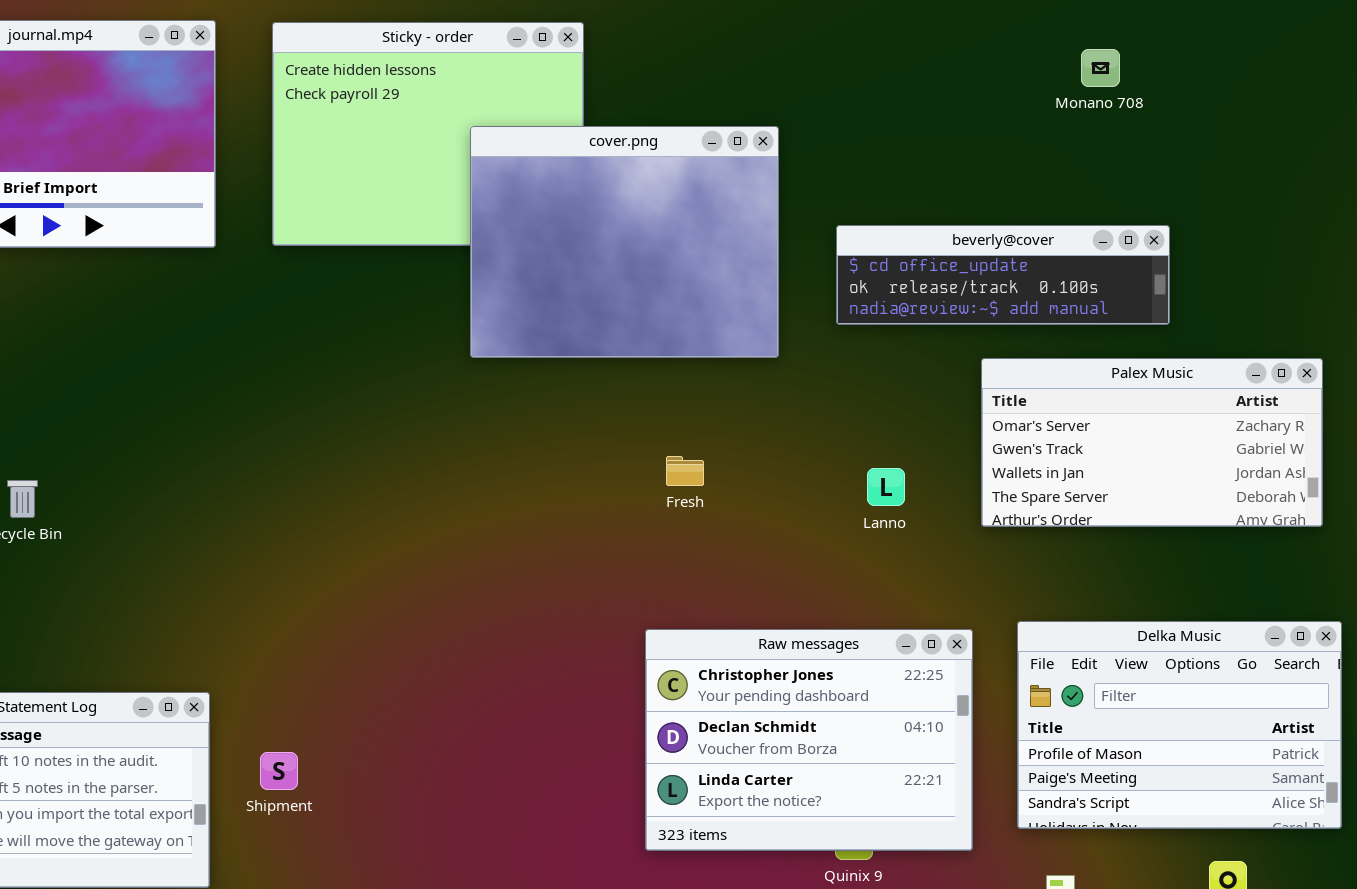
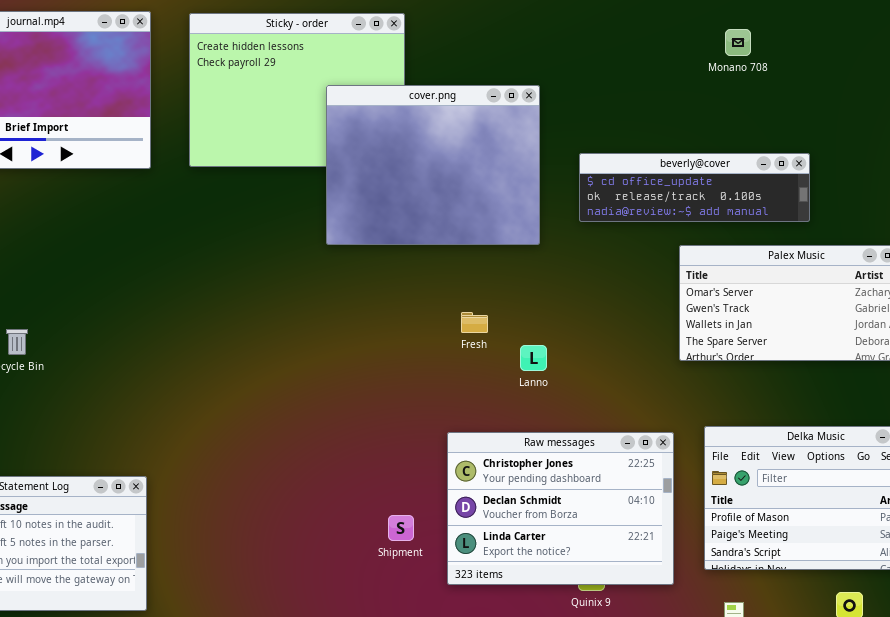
Monano 708: [1081,49,1120,87] -> [725,29,751,56], moved
Lanno: [867,468,905,506] -> [520,345,547,371], moved
Shipment: [260,752,298,790] -> [388,515,414,541], moved

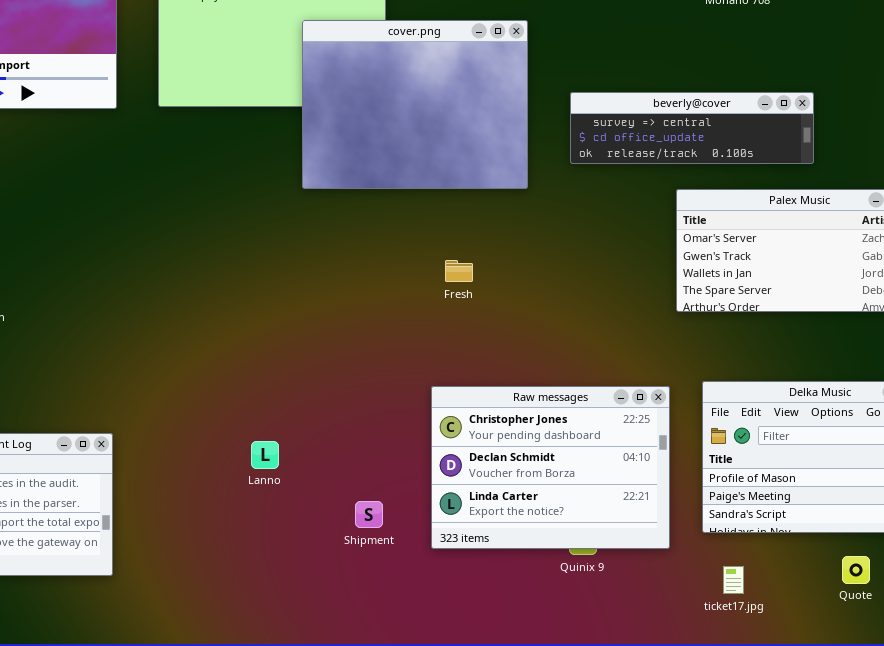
beverly@cover: [579,153,810,222] -> [570,92,814,164], scrolled up 1 row
Lanno: [520,345,547,371] -> [251,441,279,469], moved
Shipment: [388,515,414,541] -> [355,501,383,528], moved

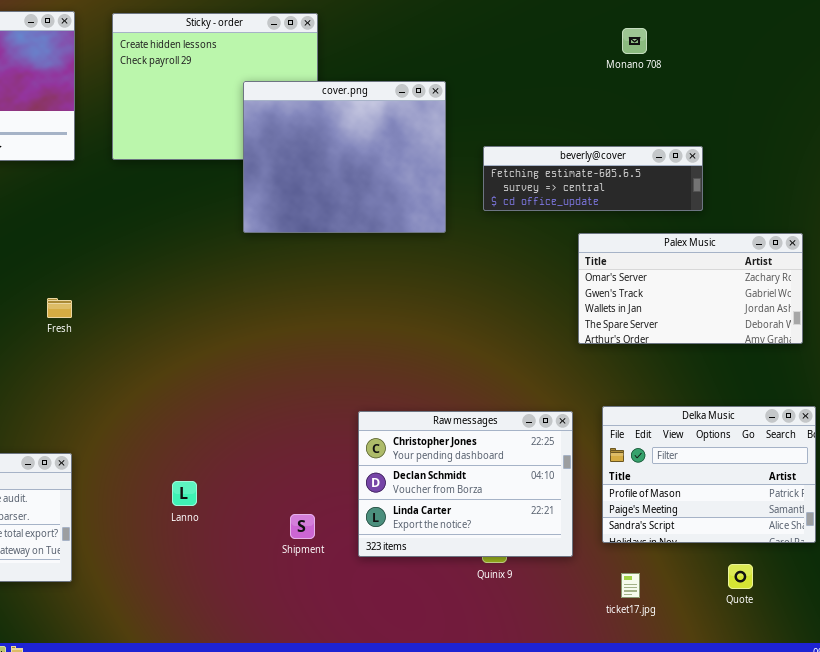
beverly@cover: [570,92,814,164] -> [483,146,703,211], scrolled up 1 row
Fresh: [445,260,473,282] -> [47,298,72,318], moved
Lanno: [251,441,279,469] -> [172,481,197,506], moved

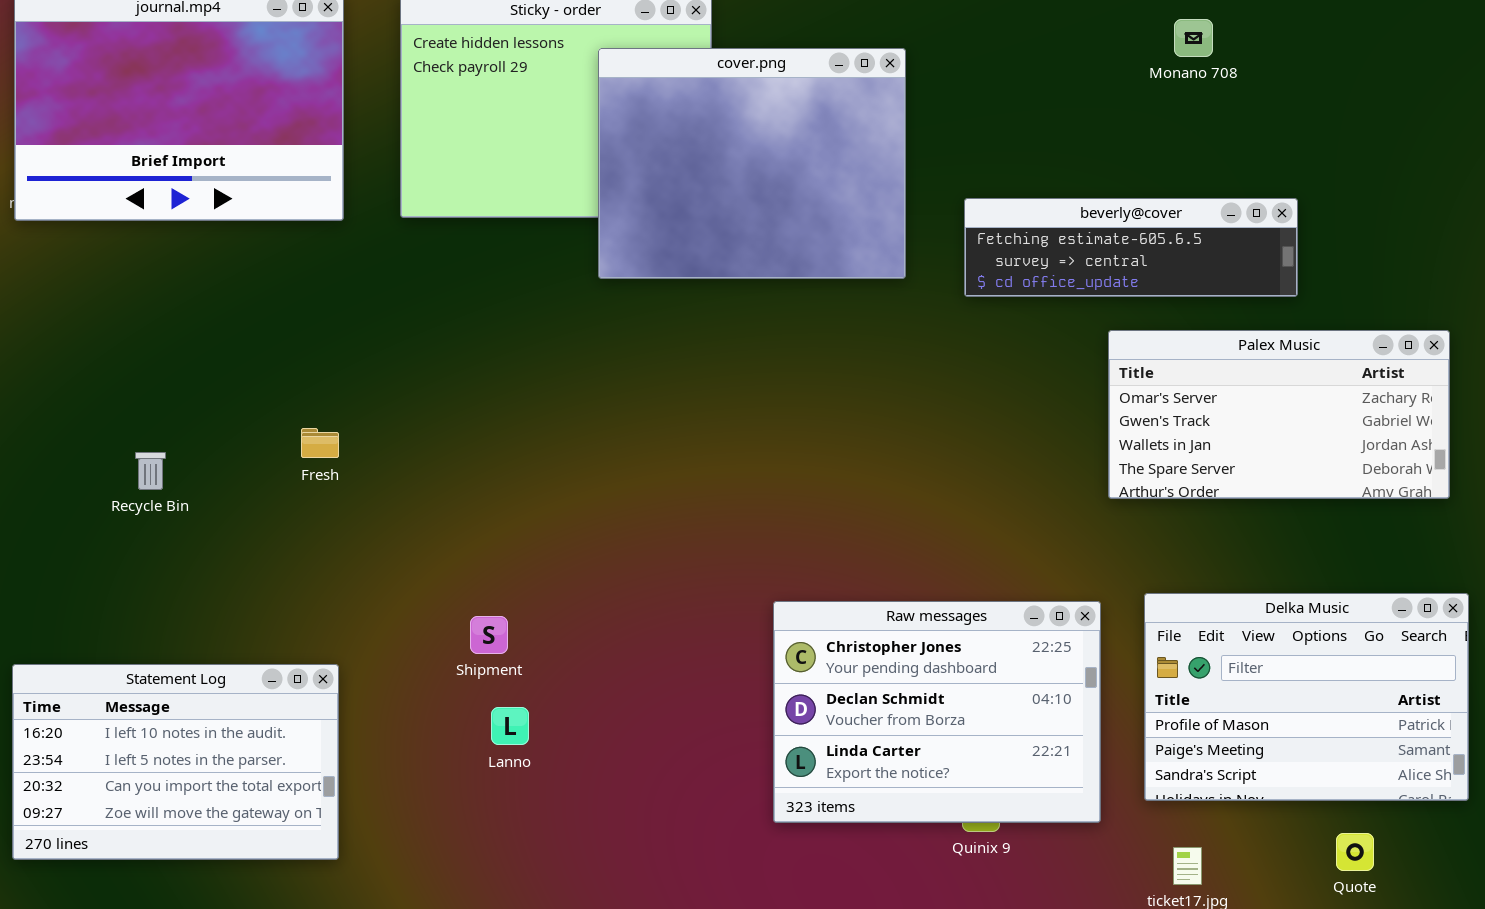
cover.png: [243,81,446,233] -> [598,48,906,279], moved
Shipment: [290,514,315,539] -> [470,616,508,654], moved

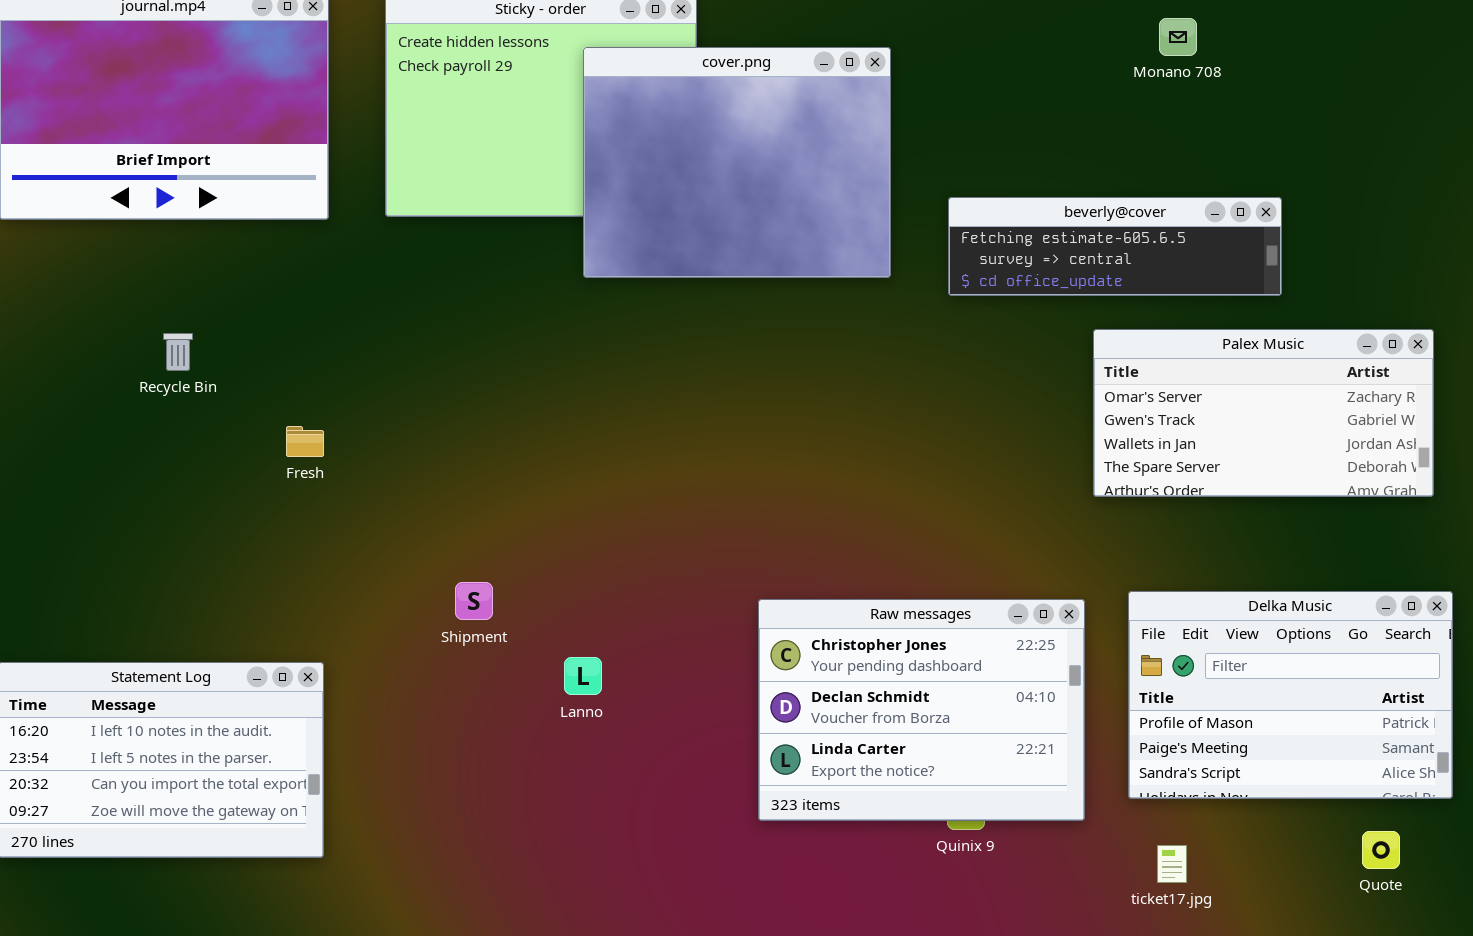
Recycle Bin: [135,452,166,490] -> [163,333,193,371], moved
Shipment: [470,616,508,654] -> [455,582,493,620], moved
Lanno: [491,707,529,745] -> [564,657,602,695], moved
Quote: [1336,833,1374,871] -> [1362,831,1400,869], moved

